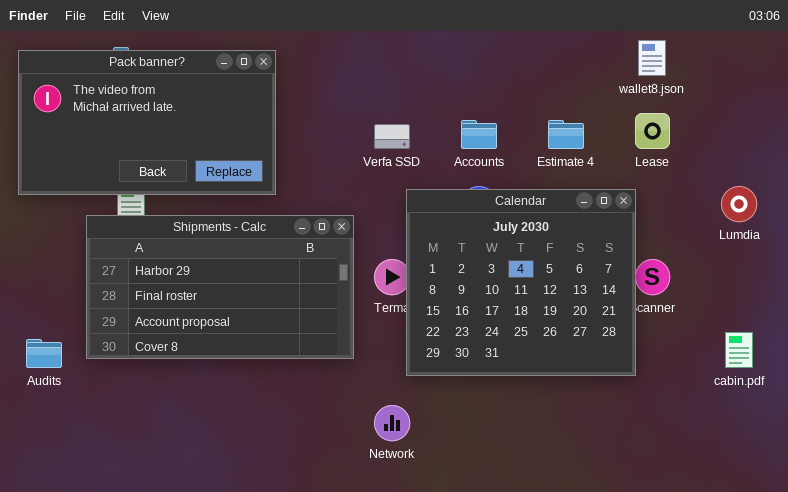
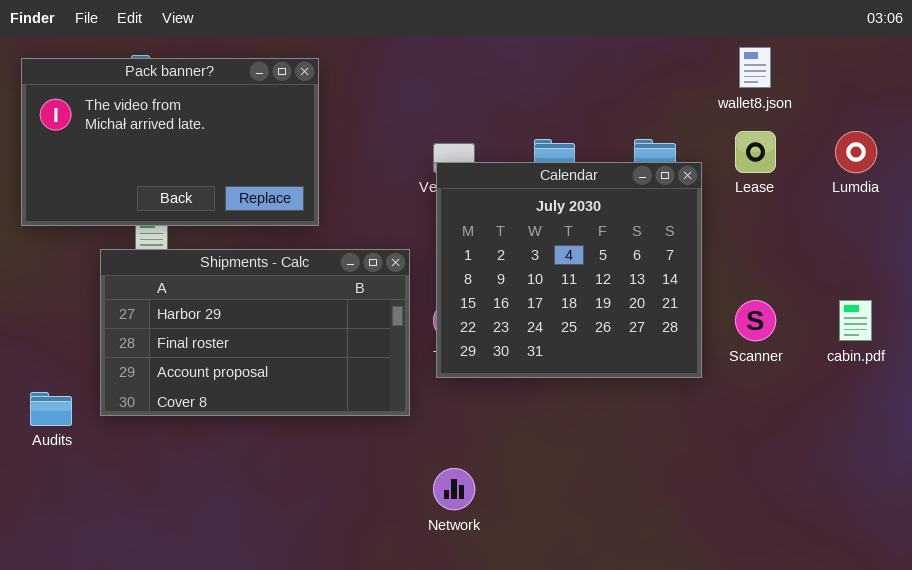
Lumdia: [721,186,757,222] -> [835,131,877,173], moved
Calendar: [406,189,636,376] -> [436,162,702,378], moved
cabin.pdf: [725,332,753,368] -> [839,300,872,341], moved

